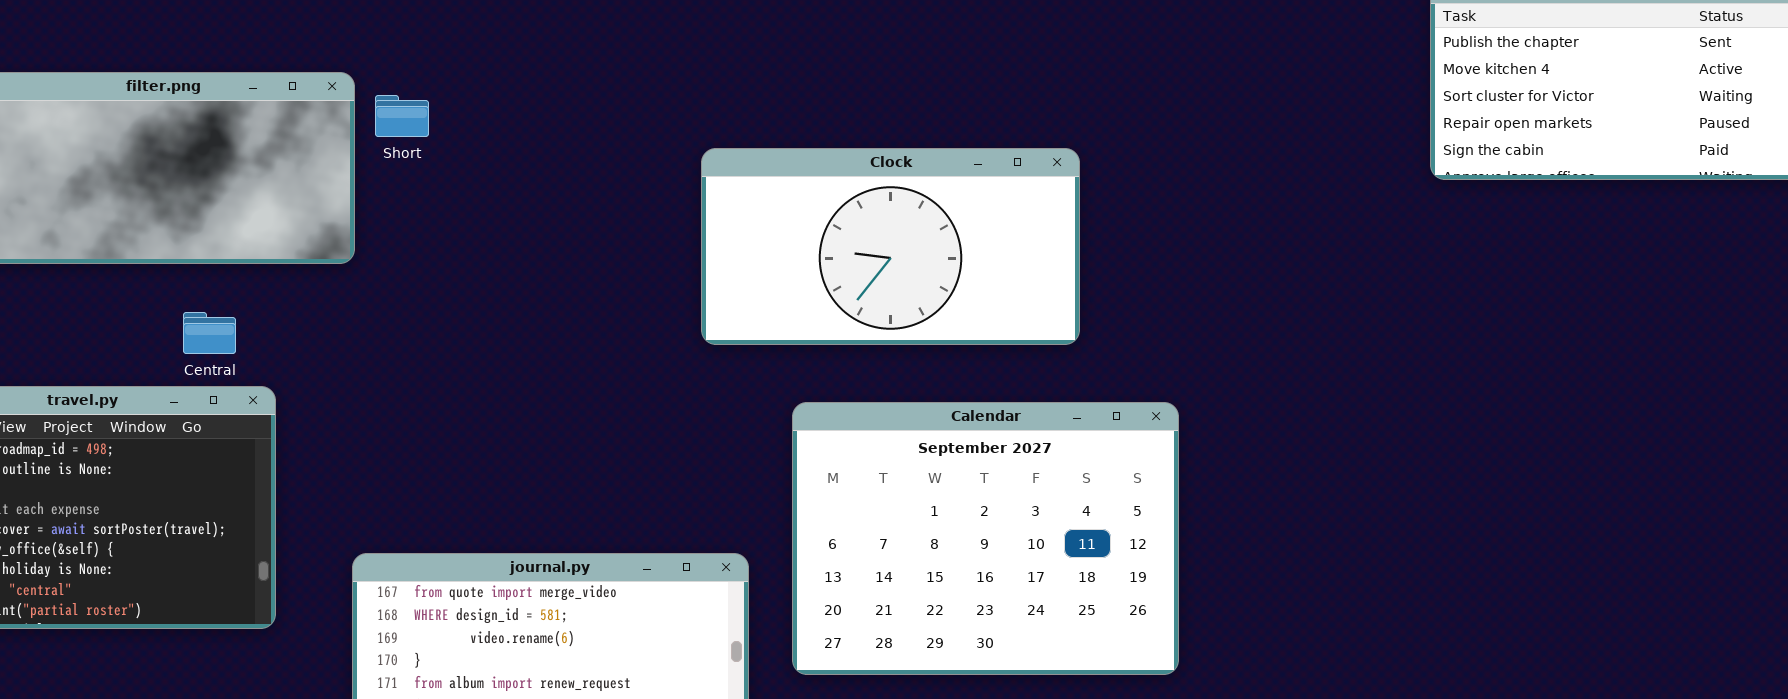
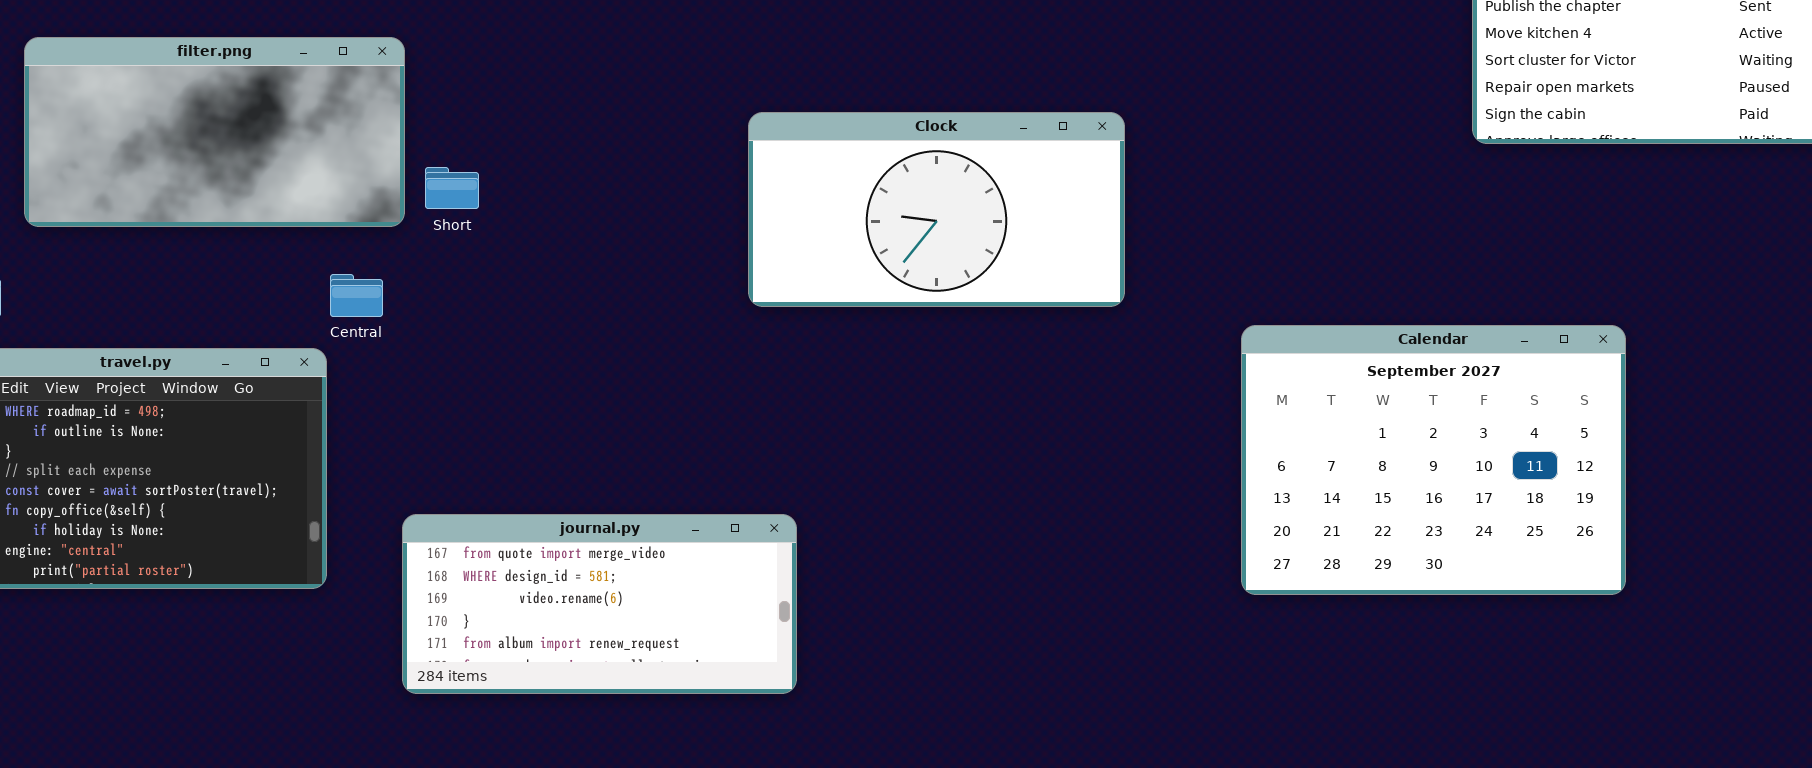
Short: [375,95,429,137] -> [425,167,479,209], moved
Central: [183,312,236,354] -> [330,274,383,317], moved
Calendar: [792,402,1179,675] -> [1241,325,1626,595], moved

